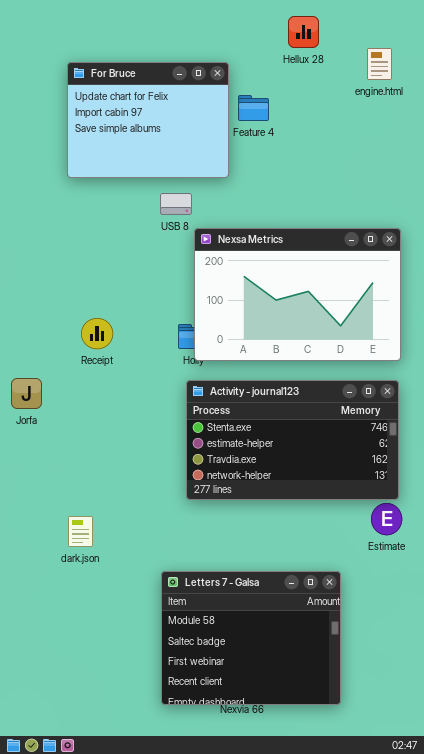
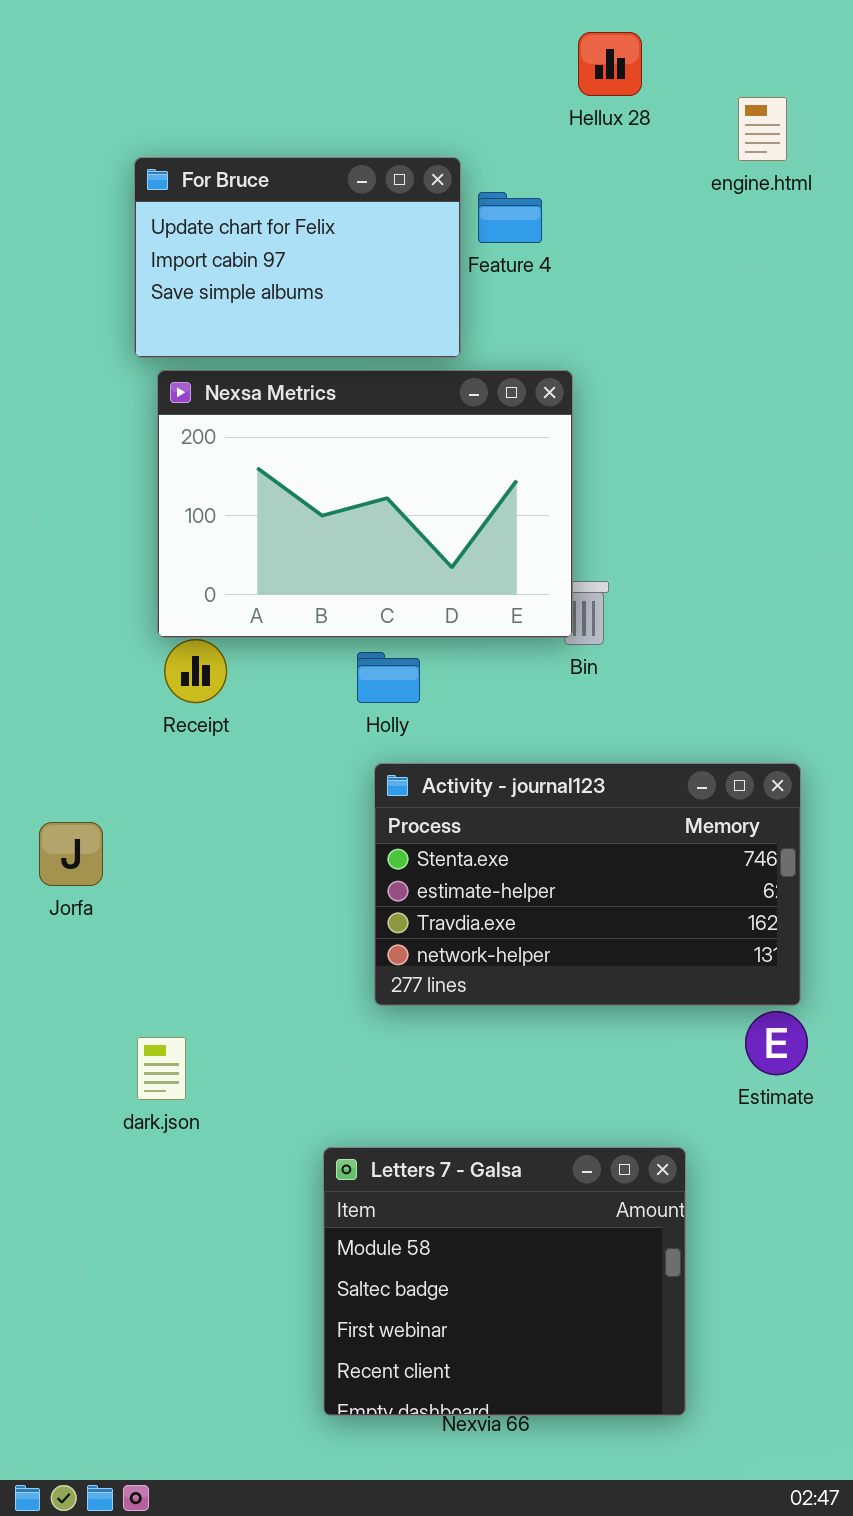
For Bruce: [67,62,229,178] -> [134,157,461,358], resized
Nexsa Metrics: [194,228,401,361] -> [157,370,573,638], moved
Jorfa: [11,378,42,409] -> [39,822,103,886], moved

